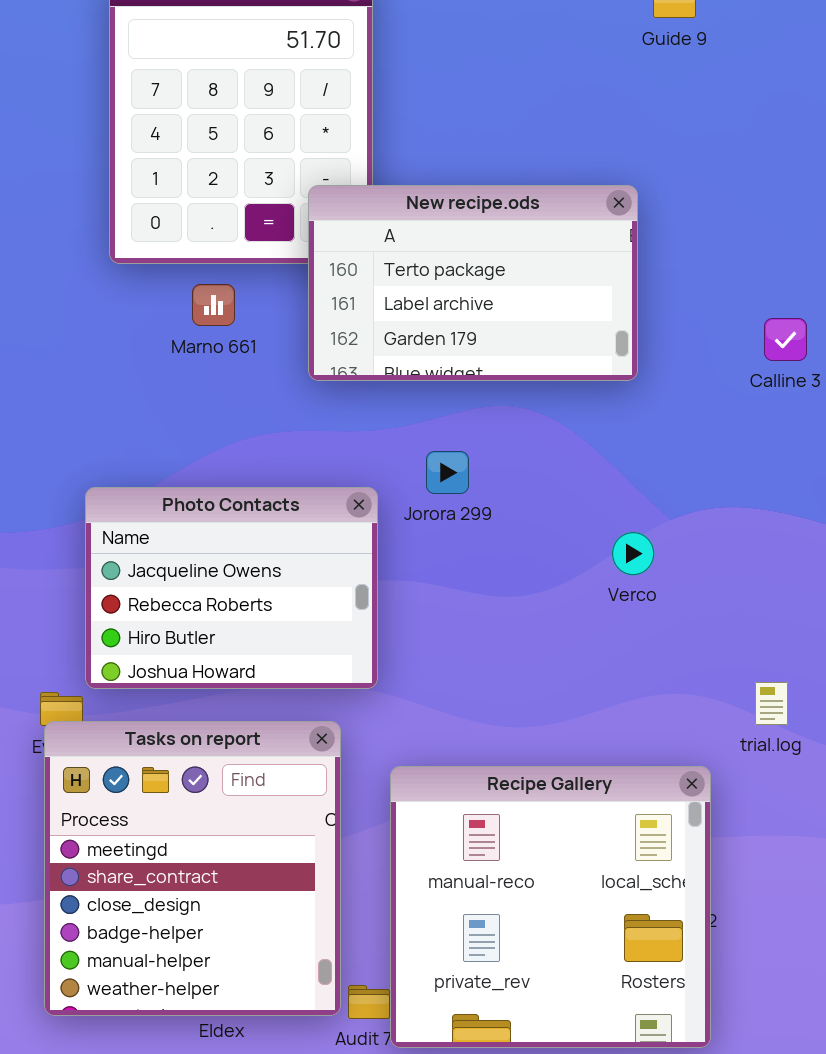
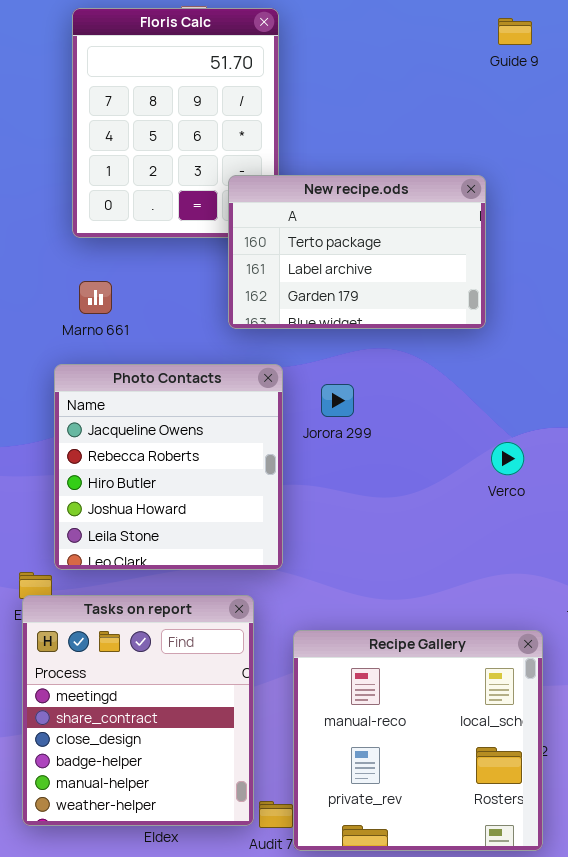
Marno 661: [192,284,235,326] -> [79,281,112,314], moved
Photo Contacts: [85,487,378,689] -> [54,364,283,570], resized
Verco: [612,532,654,575] -> [491,442,524,475], moved

